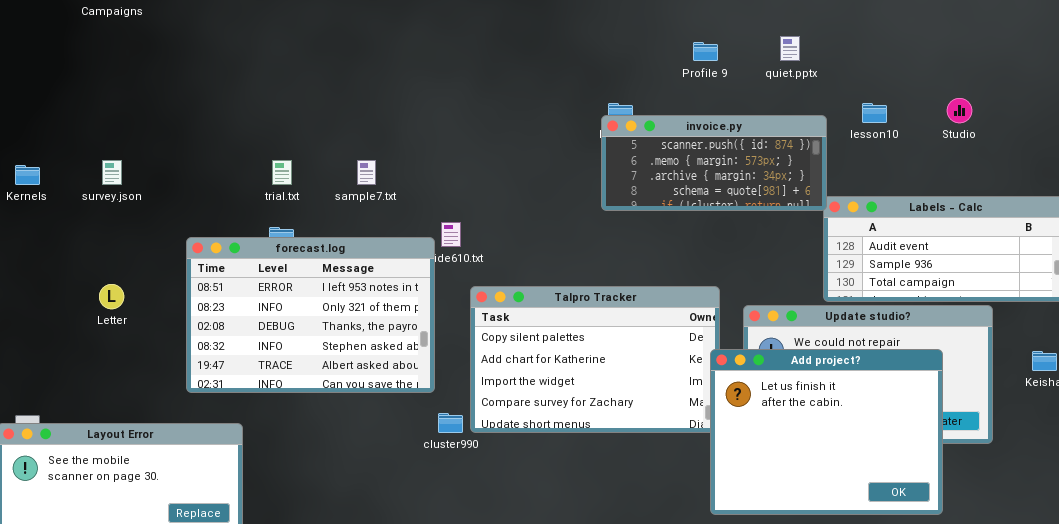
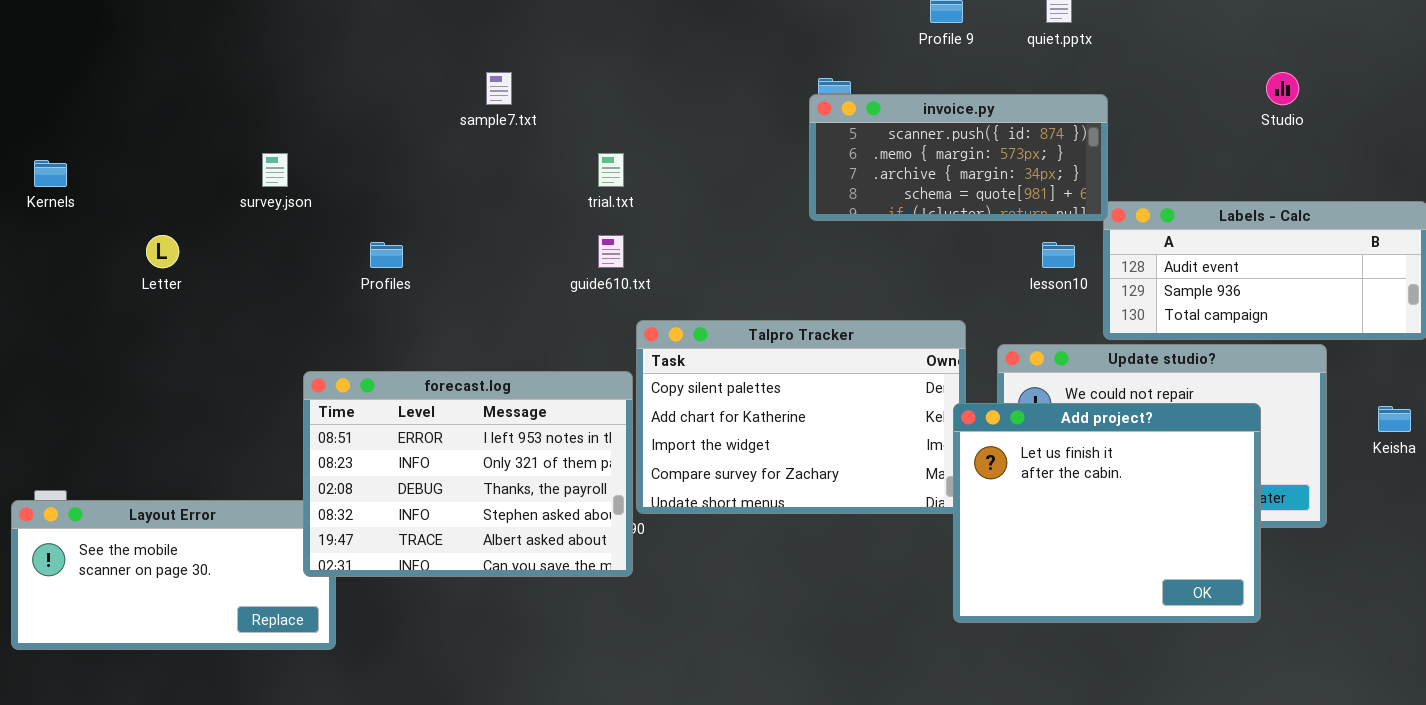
lesson10: [862,103,887,123] -> [1042,242,1075,268], moved
survey.json: [102,160,122,185] -> [262,153,288,187], moved
trial.txt: [272,160,292,185] -> [598,153,624,187], moved
sample7.txt: [357,160,376,185] -> [486,72,512,105], moved
forecast.log: [186,237,435,393] -> [303,371,633,577], moved
Letter: [99,284,124,309] -> [146,235,179,268], moved

